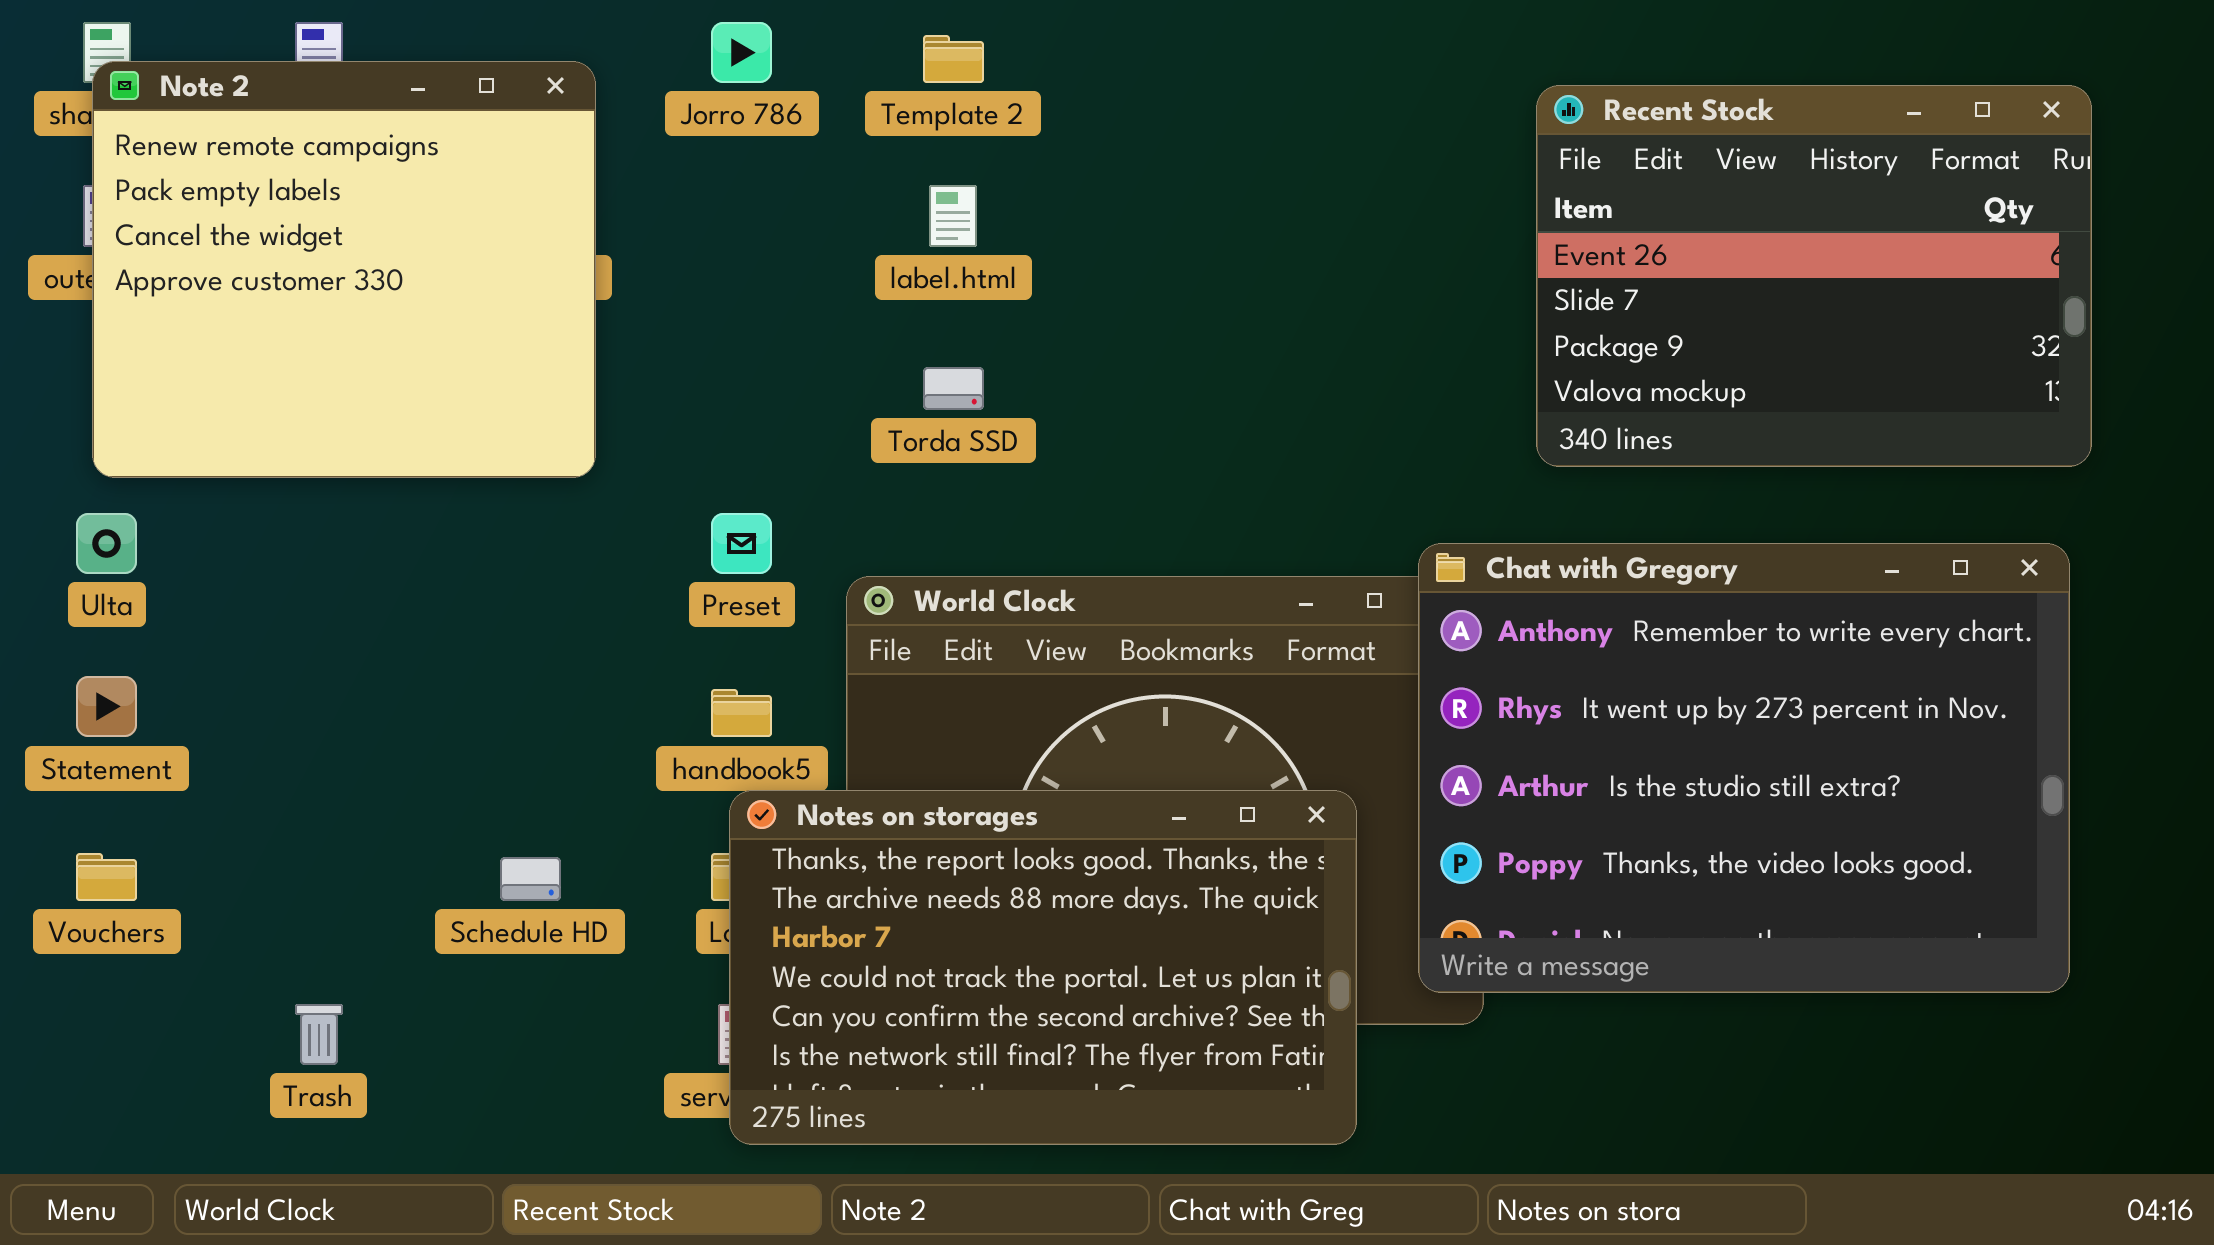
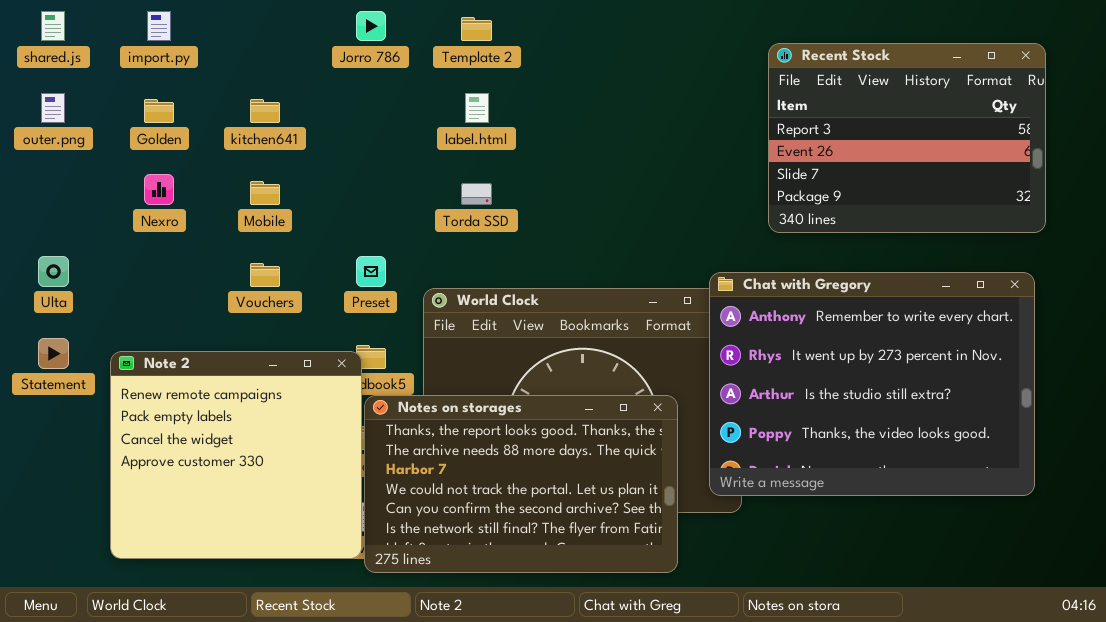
Note 2: [92,61,596,478] -> [110,351,362,559], moved
Recent Stock: [1536,85,2092,467] -> [768,43,1046,233], scrolled up 1 row
Vouchers: [76,853,137,901] -> [250,263,280,287], moved

